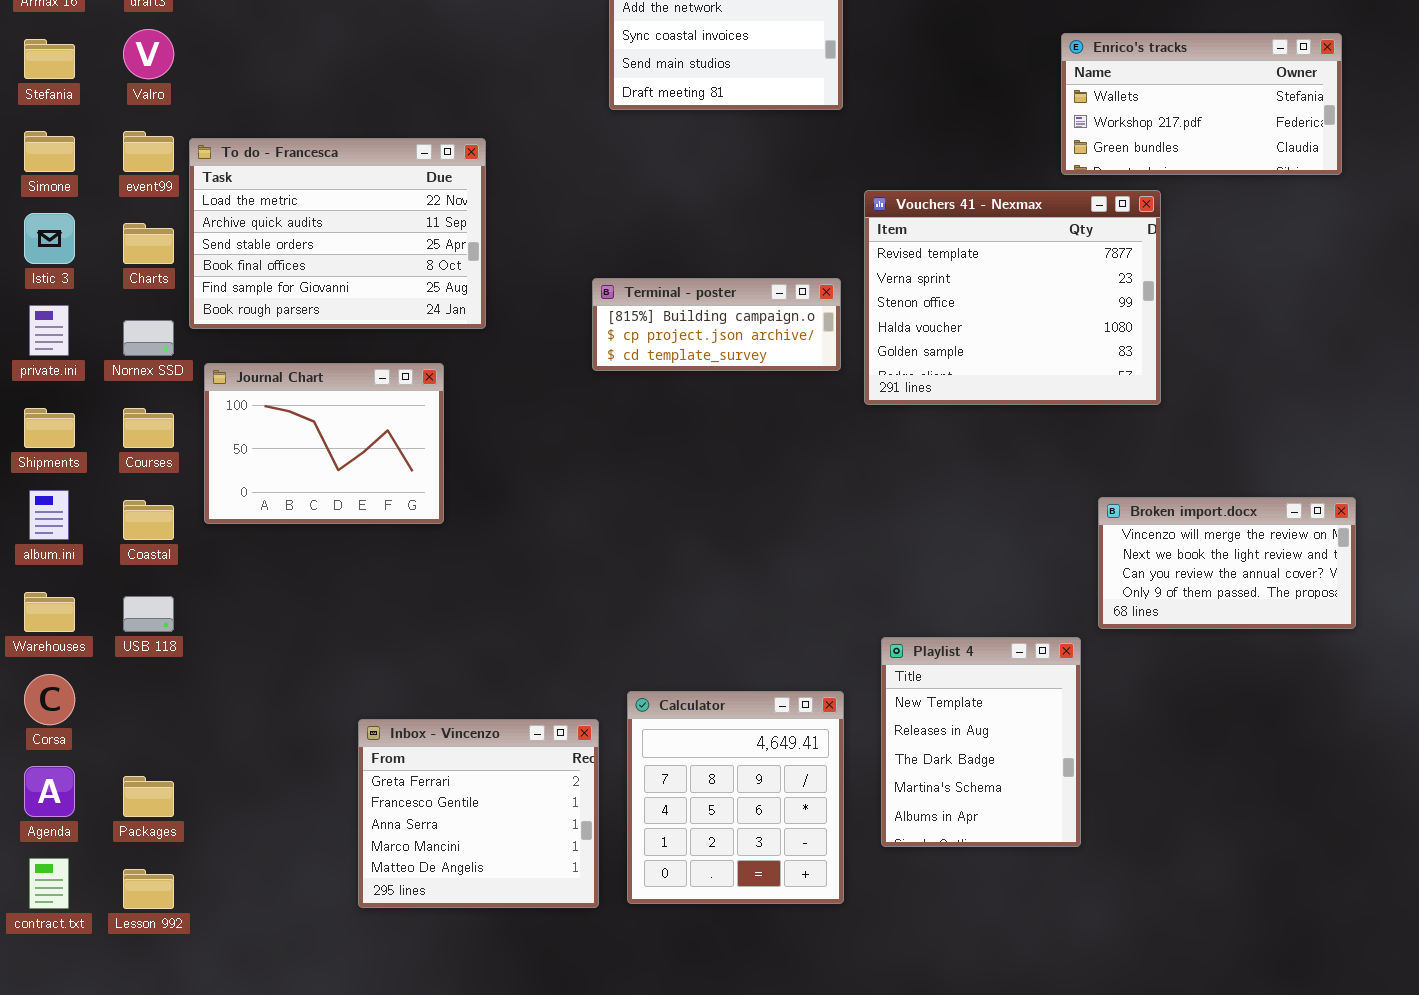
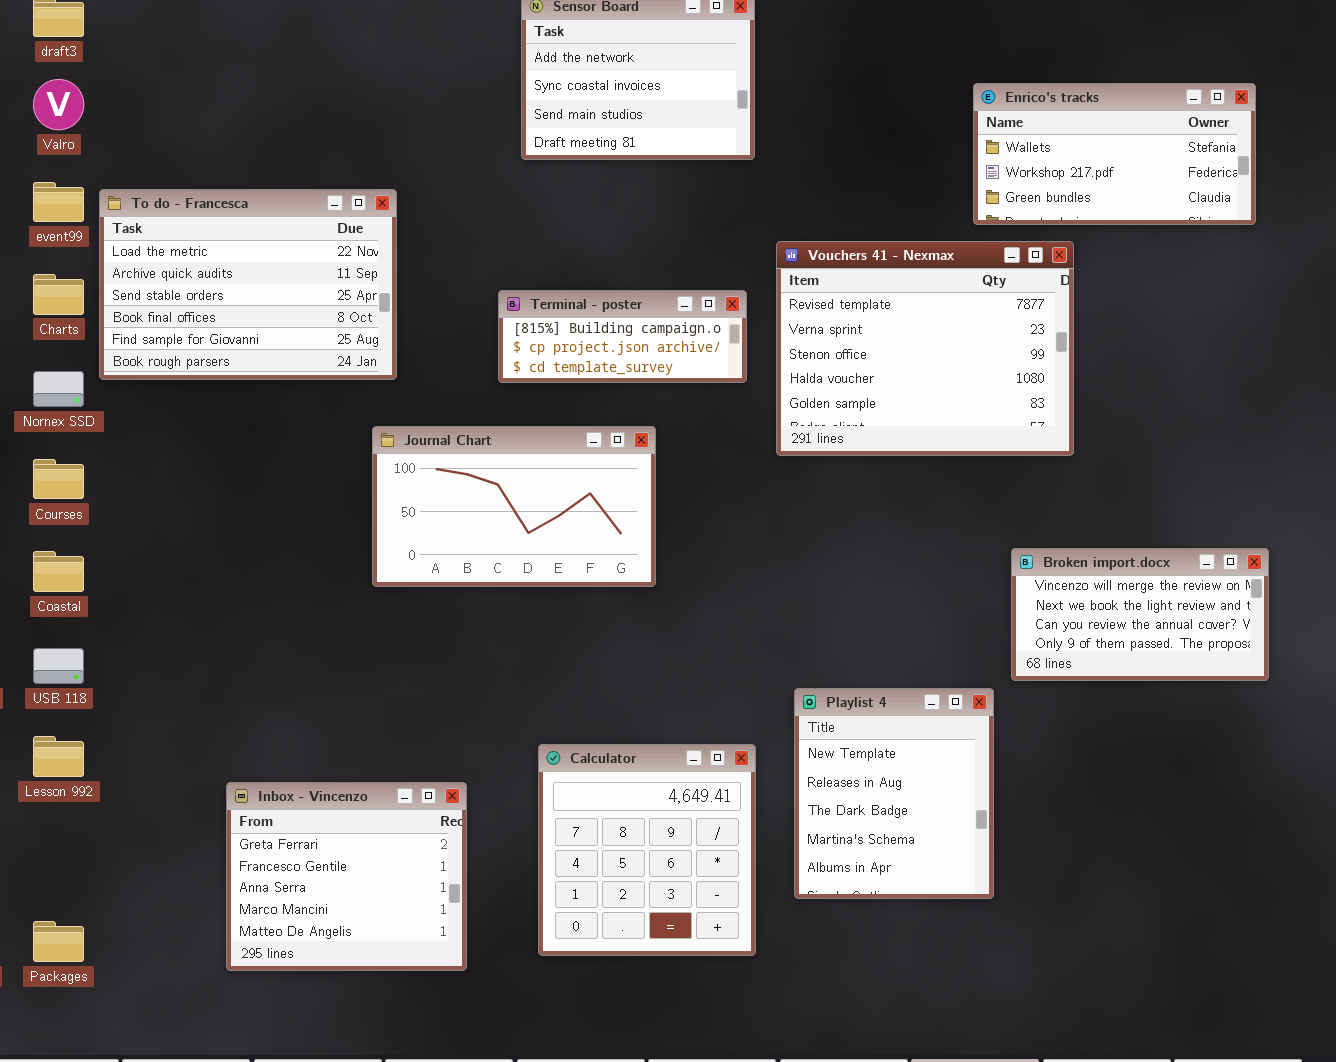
Terminal - poster: [592,278,841,371] -> [498,290,747,383], moved
Journal Chart: [204,363,444,524] -> [372,426,656,587], moved, resized
Inbox - Vincenzo: [358,719,599,908] -> [226,782,467,971], moved
Packages: [123,776,174,817] -> [33,921,84,962], moved
Lesson 992: [123,869,174,909] -> [33,736,84,777], moved

